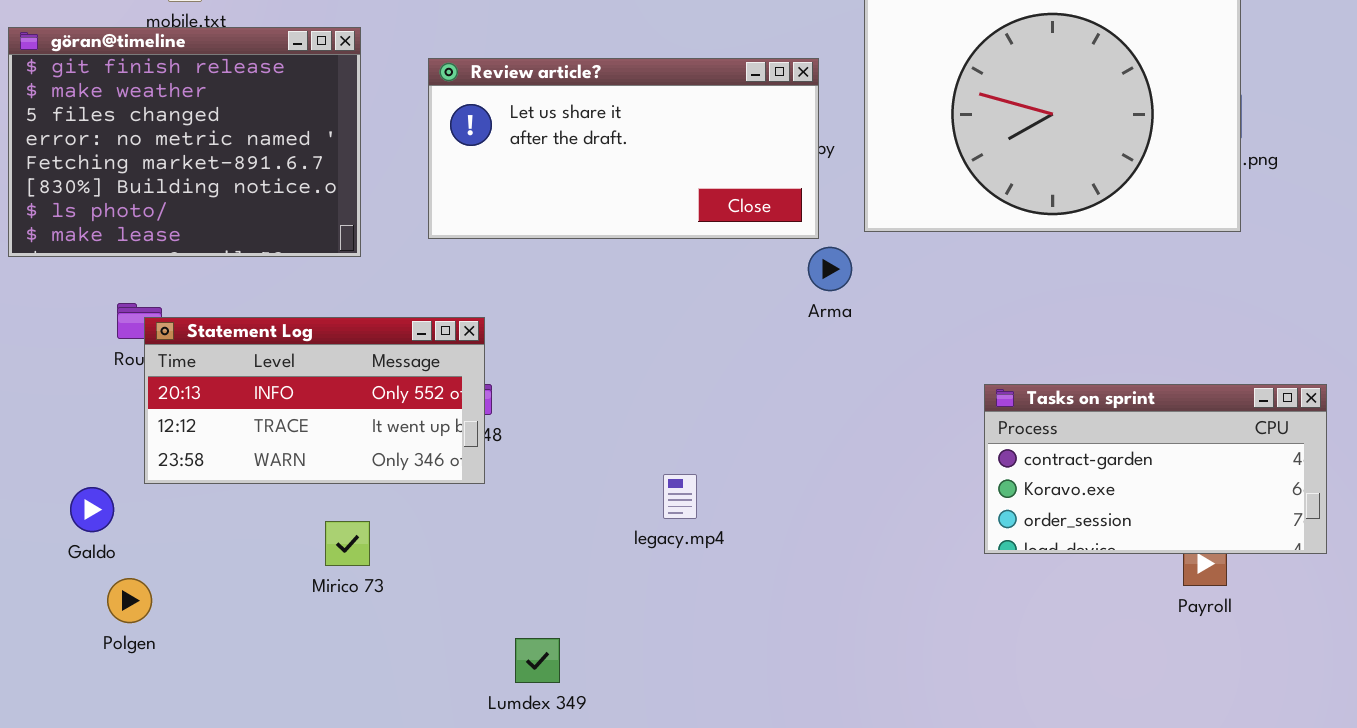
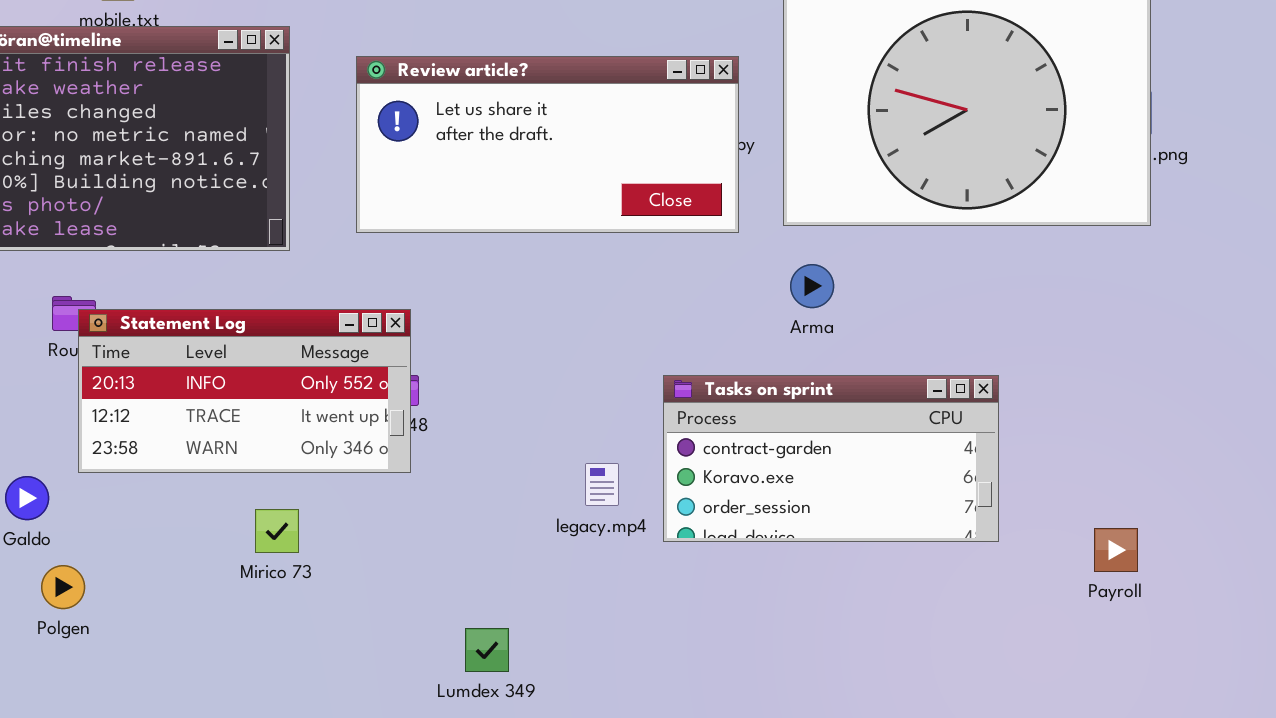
Arma: [808,247,852,291] -> [790,264,834,308], moved
Tasks on sprint: [984,384,1327,554] -> [663,375,999,542], moved
Lumdex 349: [515,638,560,683] -> [465,628,509,672], moved

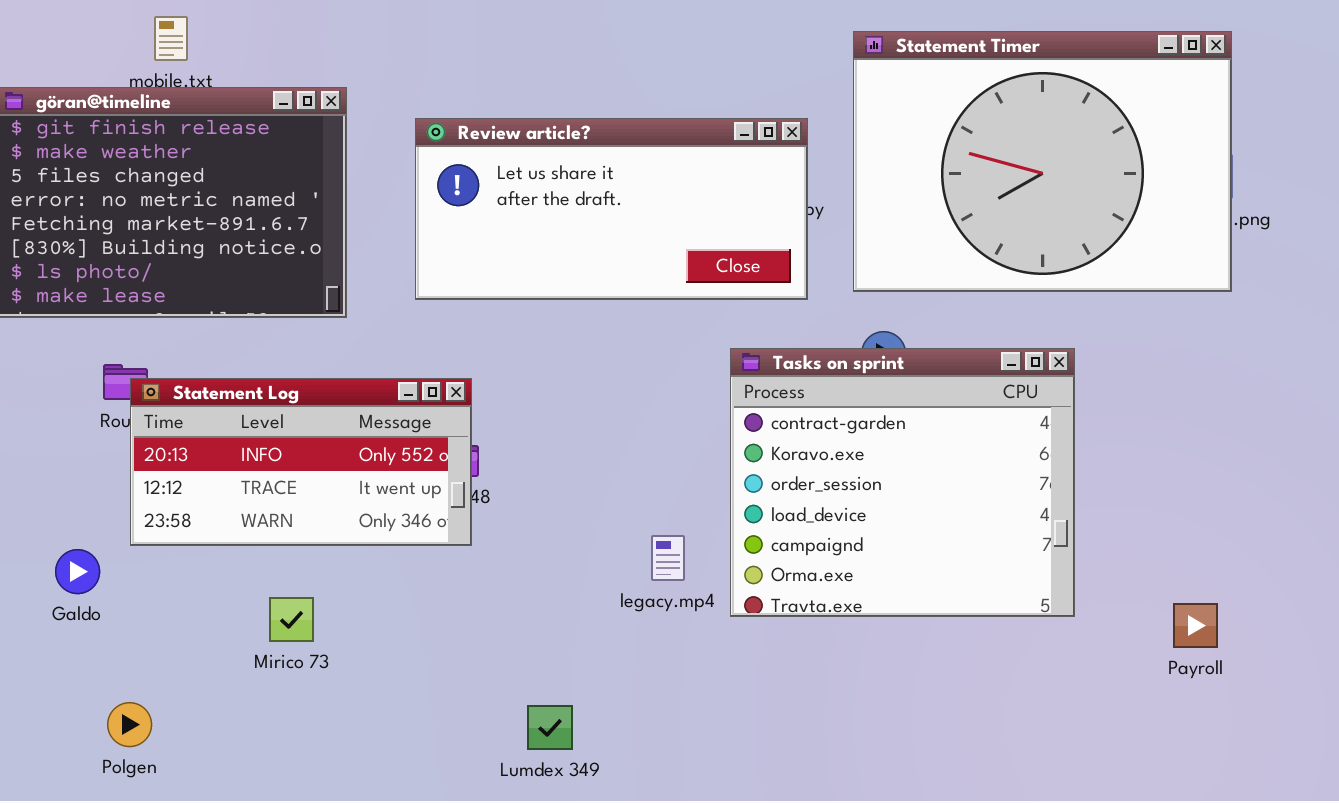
Tasks on sprint: [663,375,999,542] -> [730,348,1075,617], resized
Mirico 73: [255,509,299,553] -> [269,597,314,642], moved
Polgen: [41,565,85,609] -> [107,702,152,747], moved

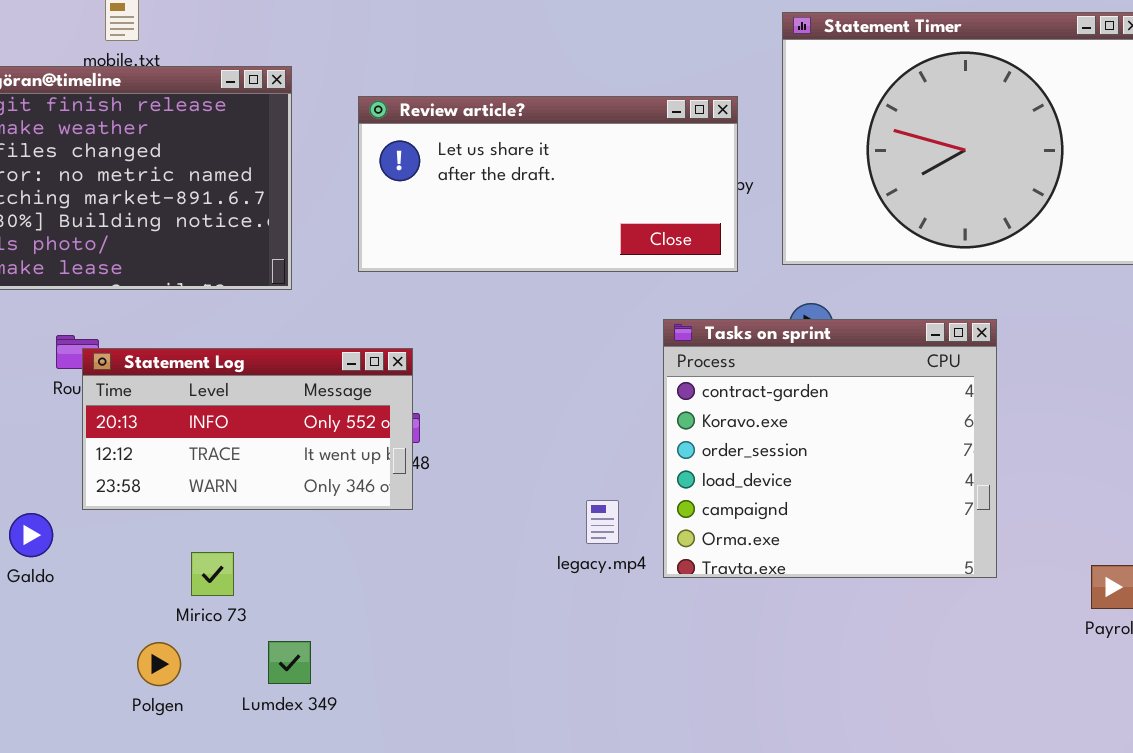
Mirico 73: [269,597,314,642] -> [191,552,234,596], moved
Polgen: [107,702,152,747] -> [137,642,181,686], moved
Lumdex 349: [527,705,573,750] -> [268,641,311,684], moved

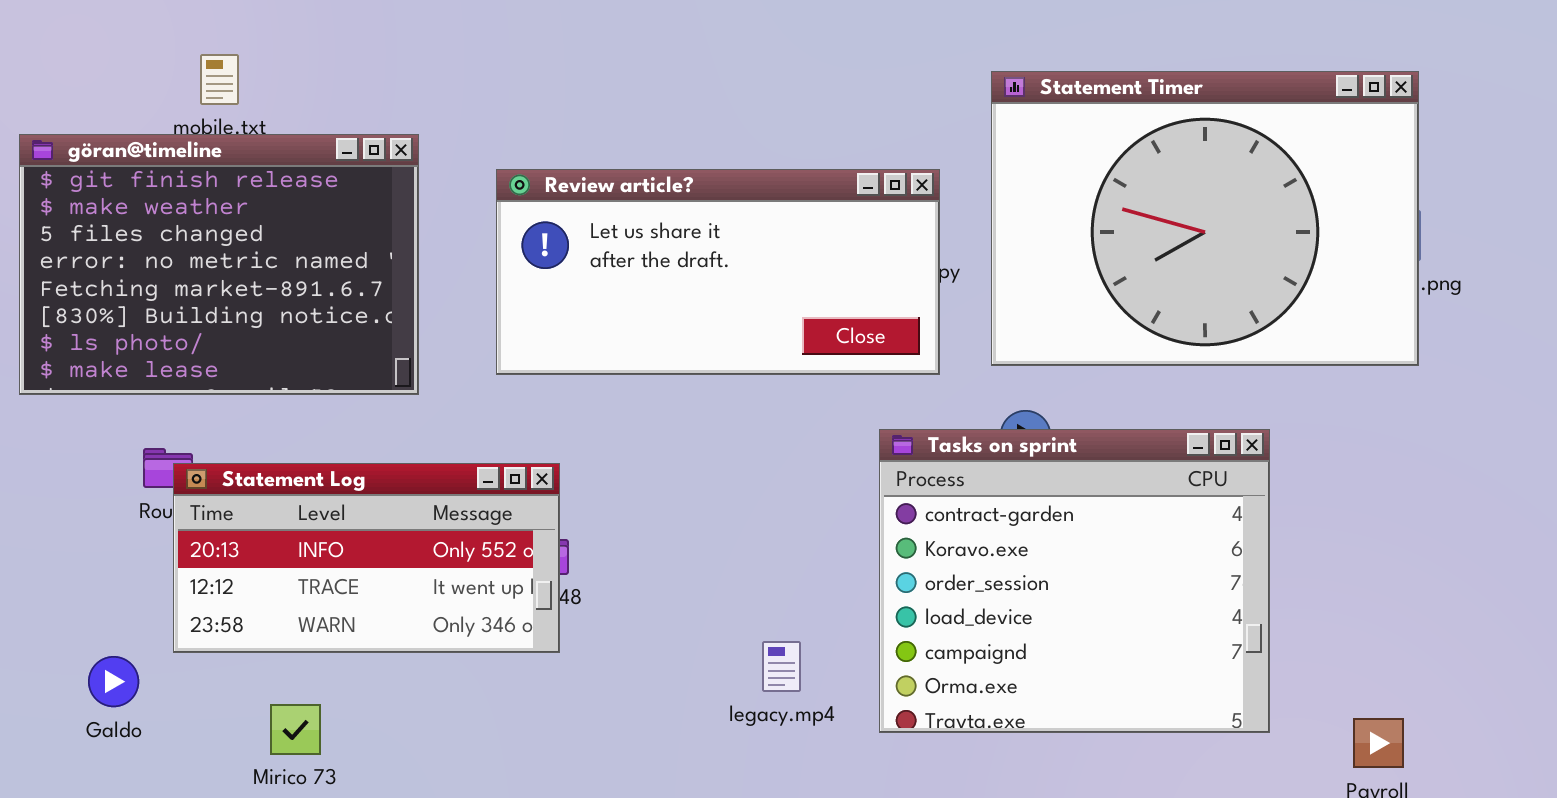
Tasks on sprint: [663,319,997,578] -> [879,429,1270,733], moved
Mirico 73: [191,552,234,596] -> [270,704,321,755], moved

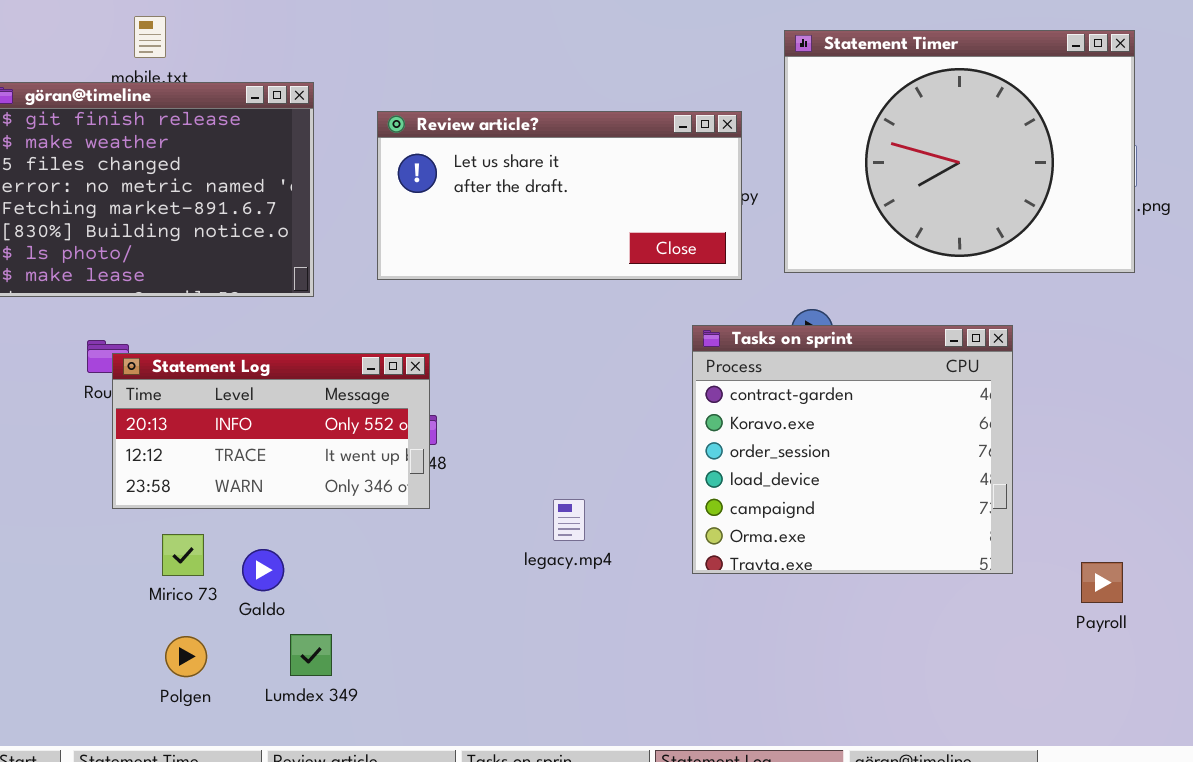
legacy.mp4: [762,641,801,692] -> [553,499,585,541], moved
Galdo: [88,656,139,707] -> [242,549,284,591], moved
Mirico 73: [270,704,321,755] -> [162,534,204,576], moved

